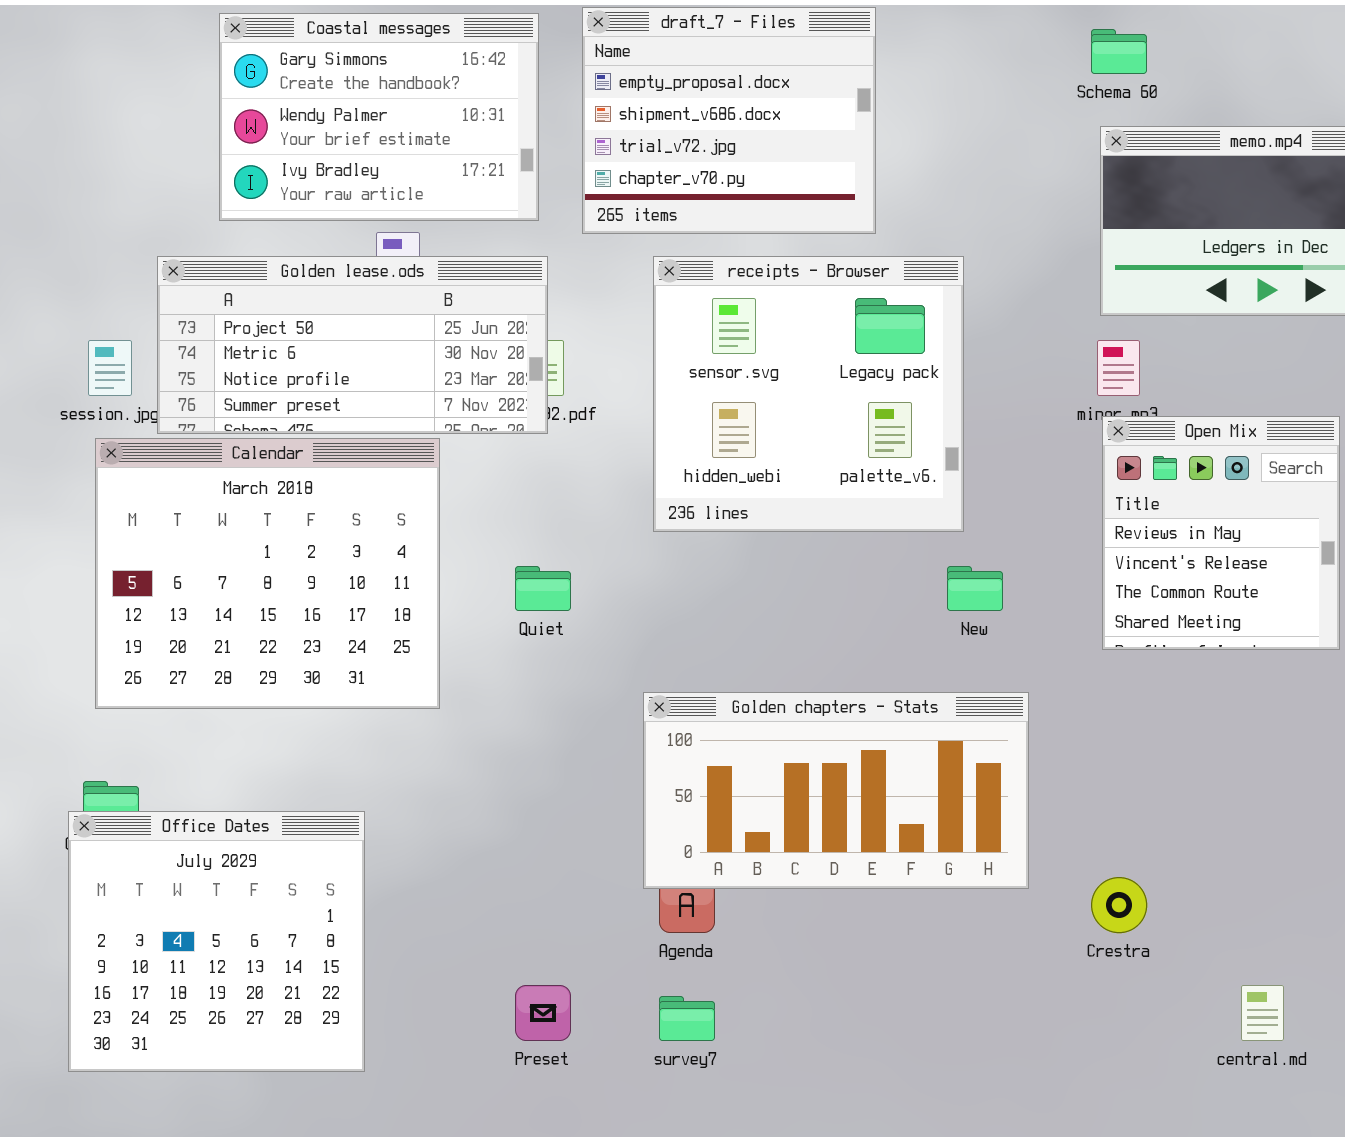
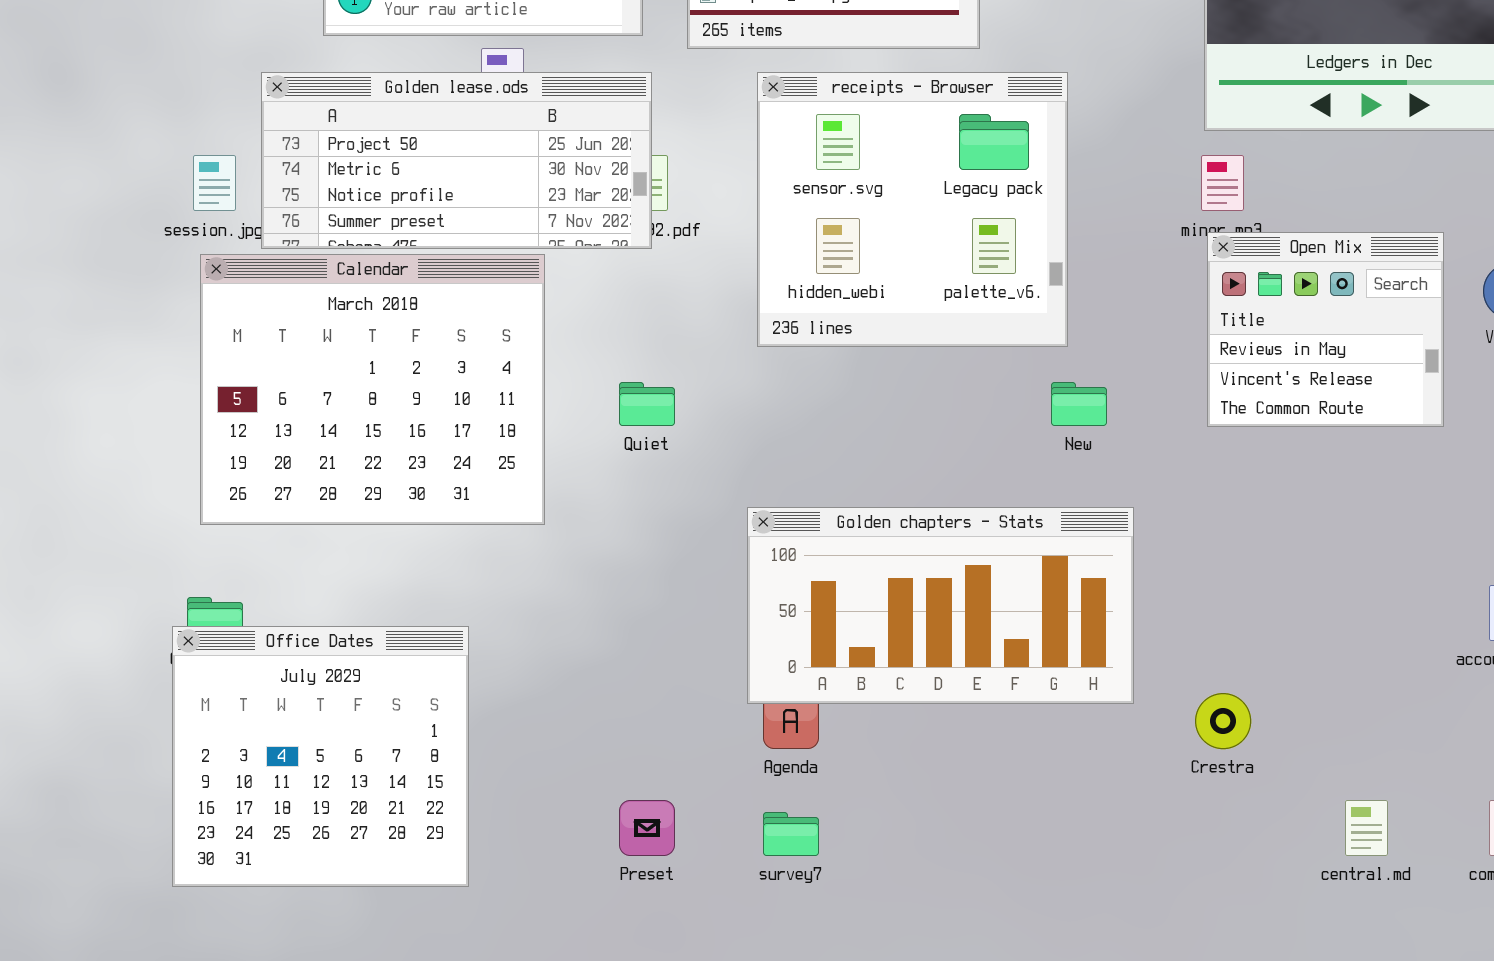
Open Mix: [1102,416,1340,650] -> [1207,232,1444,427], resized

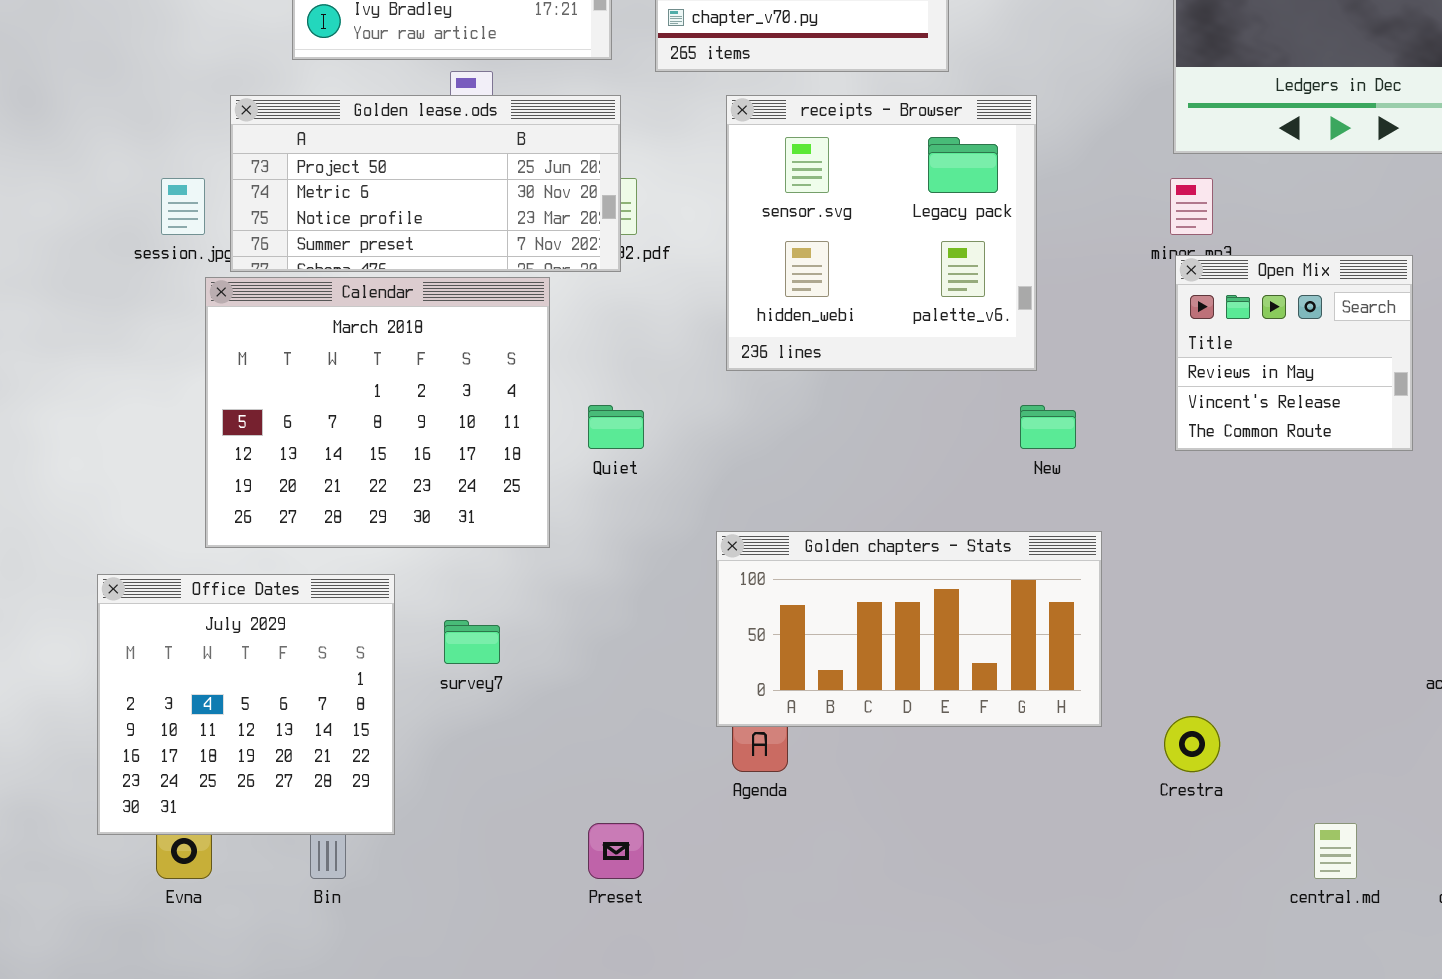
Calendar: [200,254,545,525] -> [205,277,550,548], moved
Office Dates: [172,626,469,887] -> [97,574,395,835], moved
survey7: [763,812,819,856] -> [444,620,500,664], moved

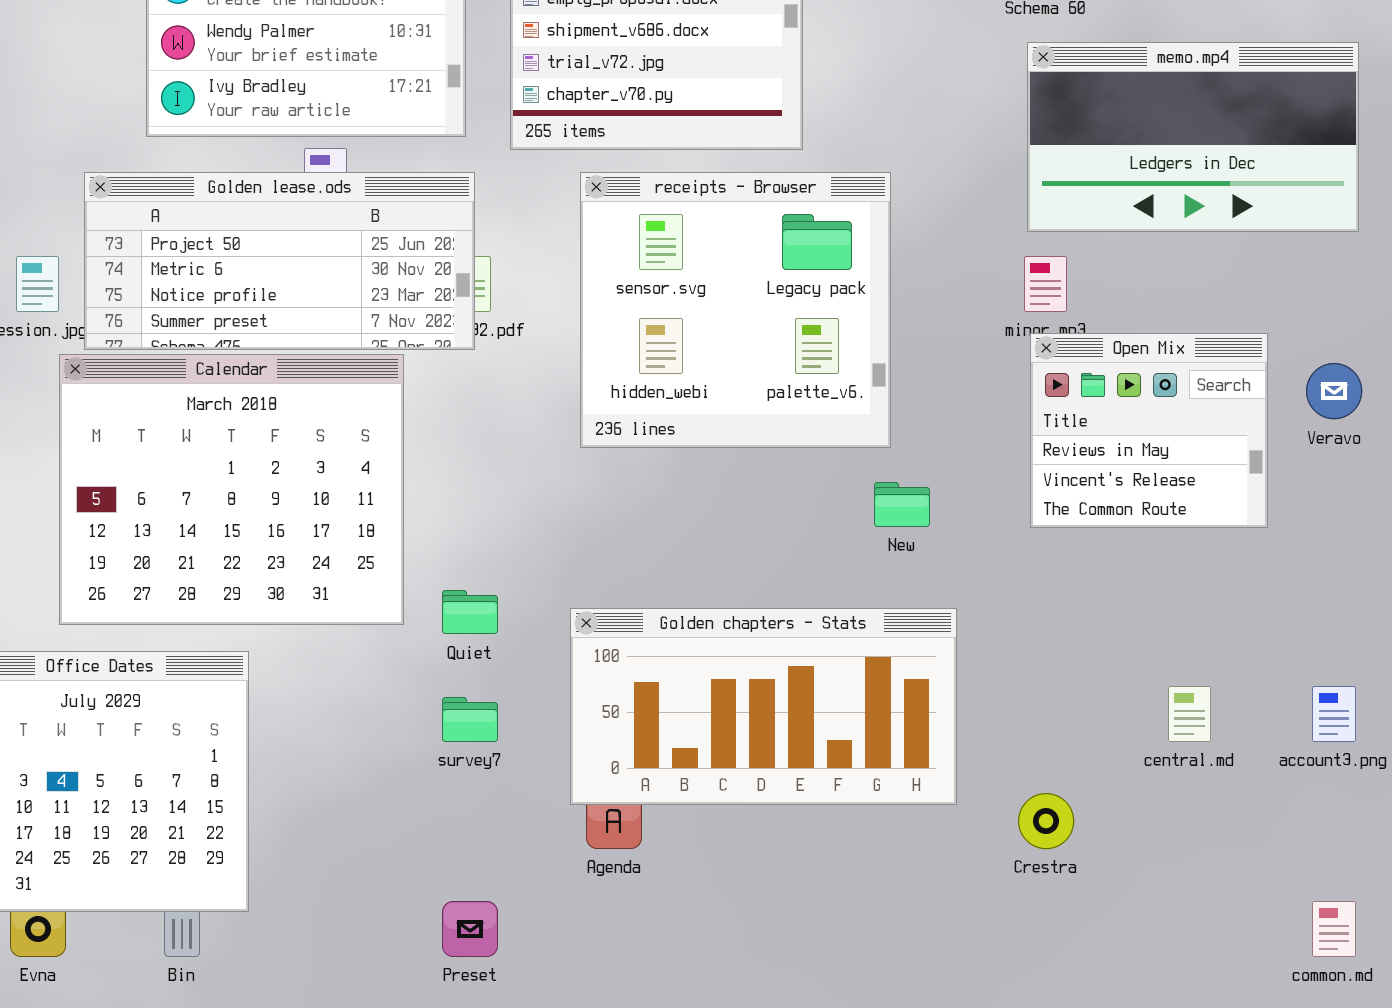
Quiet: [588,405,644,449] -> [442,590,498,634], moved
survey7: [444,620,500,664] -> [442,697,498,742], moved
central.md: [1314,823,1357,879] -> [1168,686,1211,742], moved

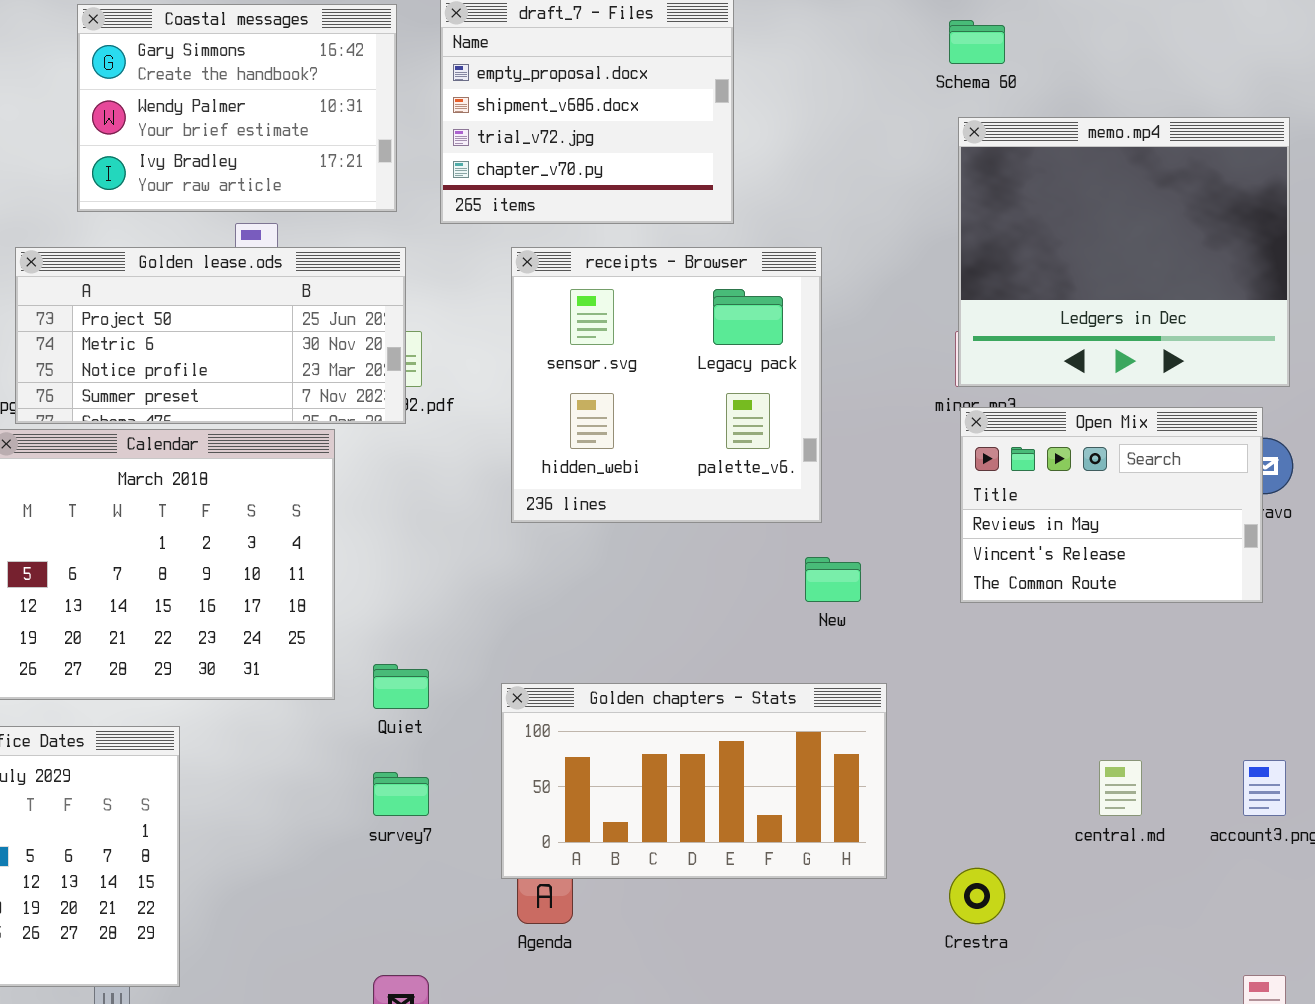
memo.mp4: [1027,42,1359,232] -> [958,117,1290,387], resized
Open Mix: [1030,333,1268,528] -> [960,407,1263,603], resized

